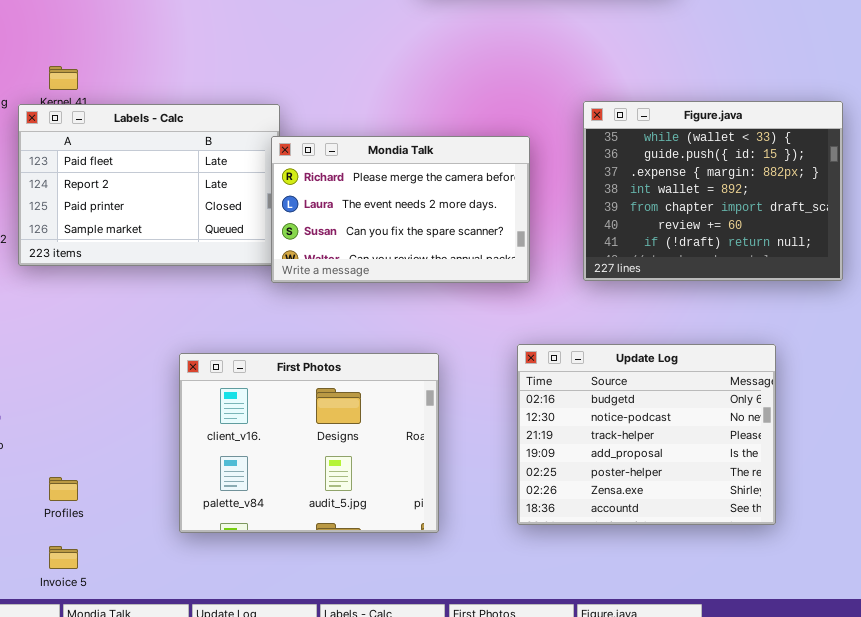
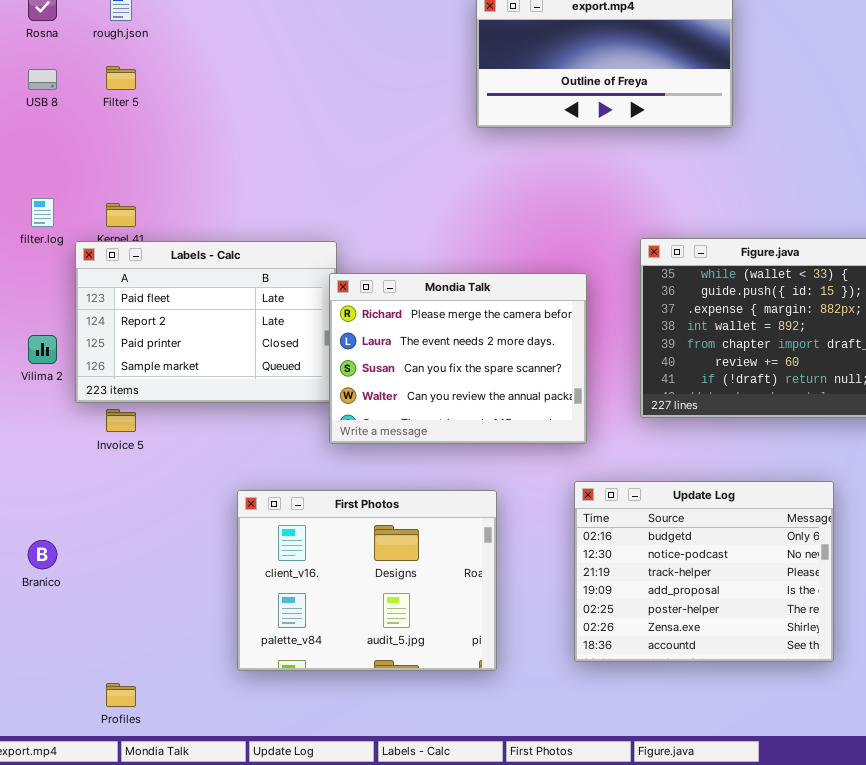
Mondia Talk: [271,136,530,283] -> [329,273,587,444], resized
Profiles: [49,477,78,501] -> [106,683,136,707], moved
Invoice 5: [49,546,78,569] -> [106,409,136,432], moved

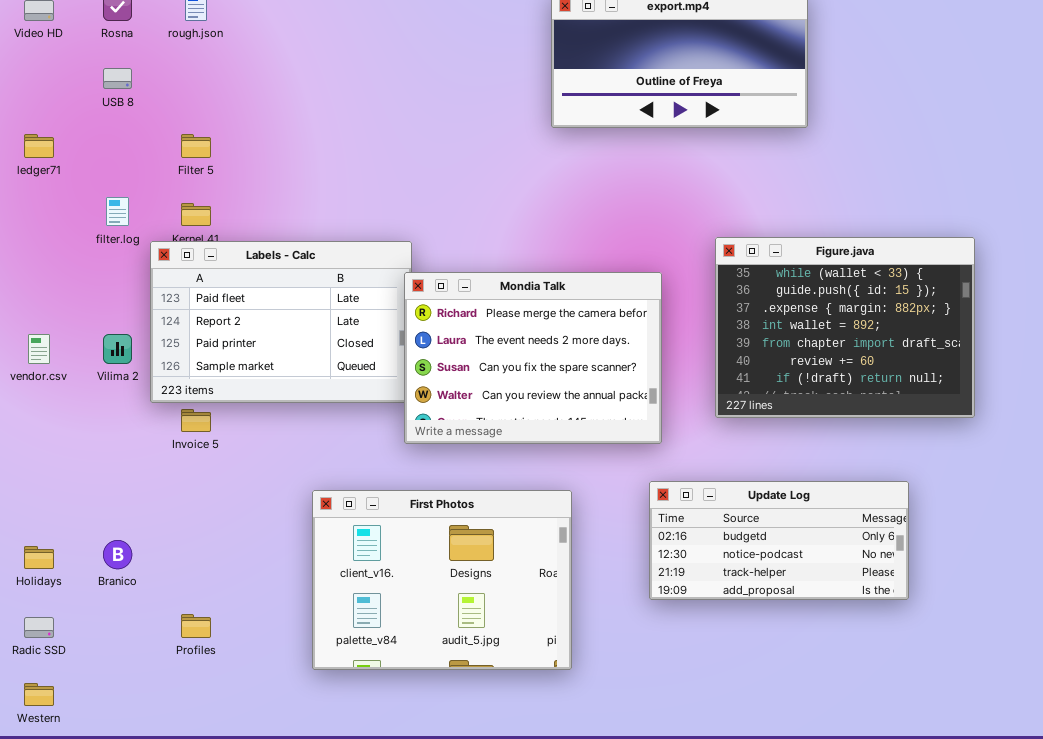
Filter 5: [106,66,136,90] -> [181,134,211,158], moved
Update Log: [574,481,834,662] -> [649,481,909,600], resized
Profiles: [106,683,136,707] -> [181,614,211,638], moved

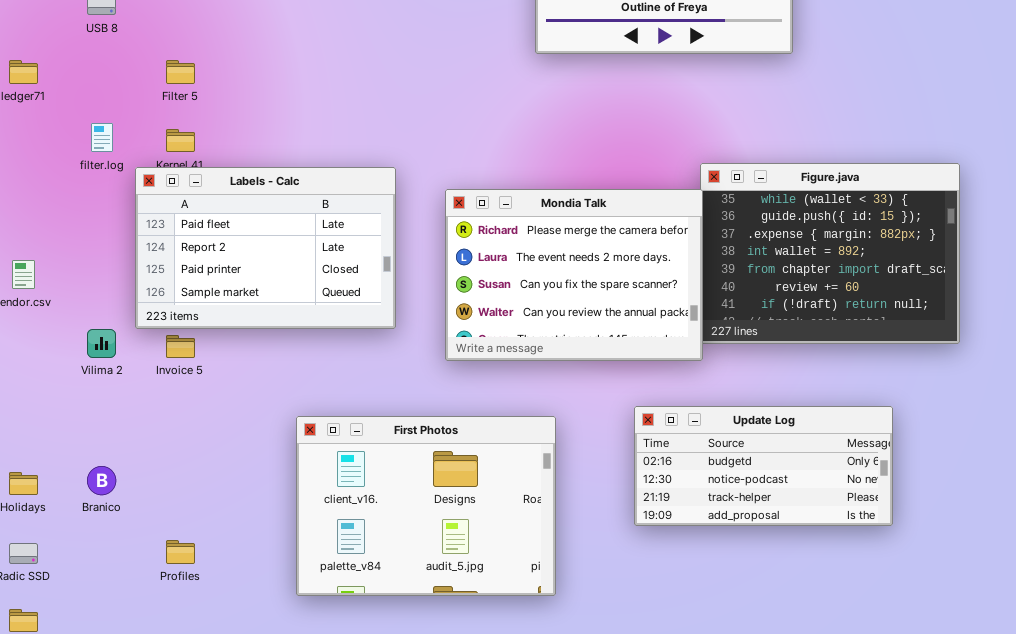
Mondia Talk: [404,272,662,444] -> [445,189,703,361], moved
Vilima 2: [103,334,132,364] -> [87,329,116,358], moved

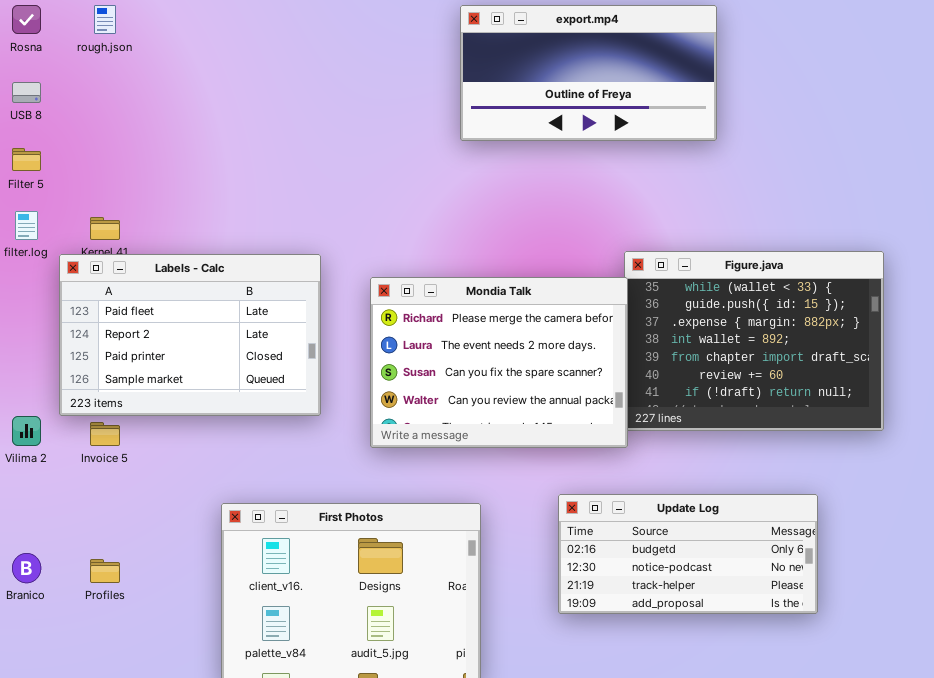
Filter 5: [166,60,195,84] -> [12,148,41,171], moved
Profiles: [166,540,195,564] -> [90,559,120,583], moved

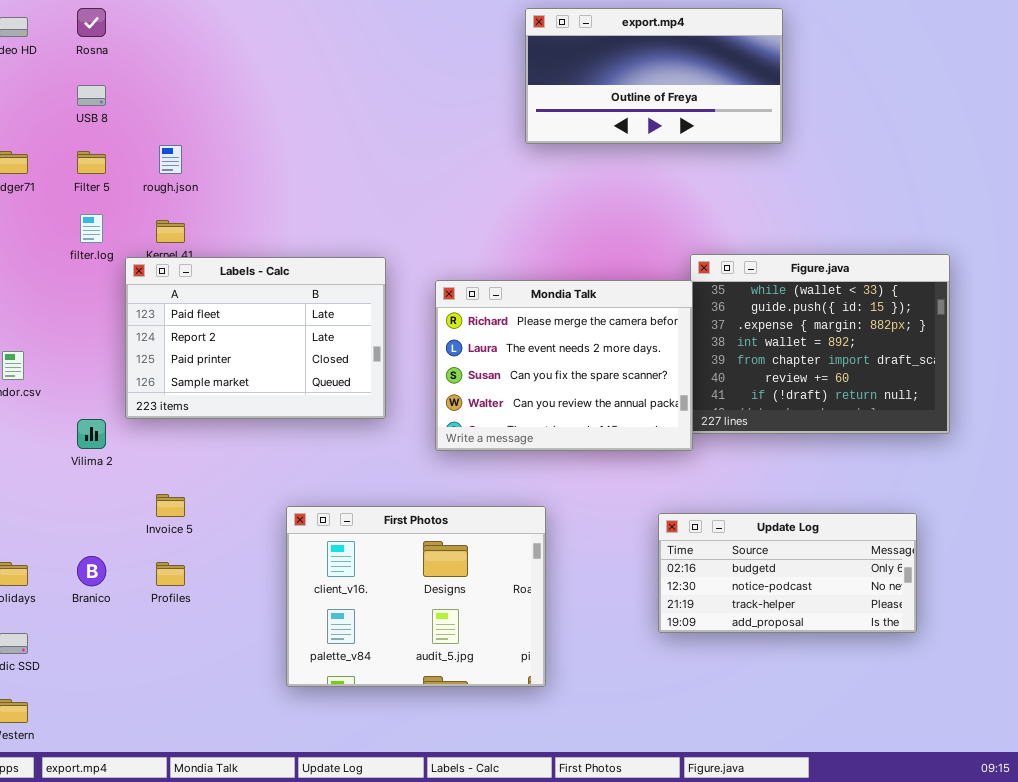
rough.json: [94,5,116,34] -> [159,145,182,174], moved
Invoice 5: [90,422,120,446] -> [156,494,185,517], moved
Update Log: [558,494,818,614] -> [658,513,917,633], moved

